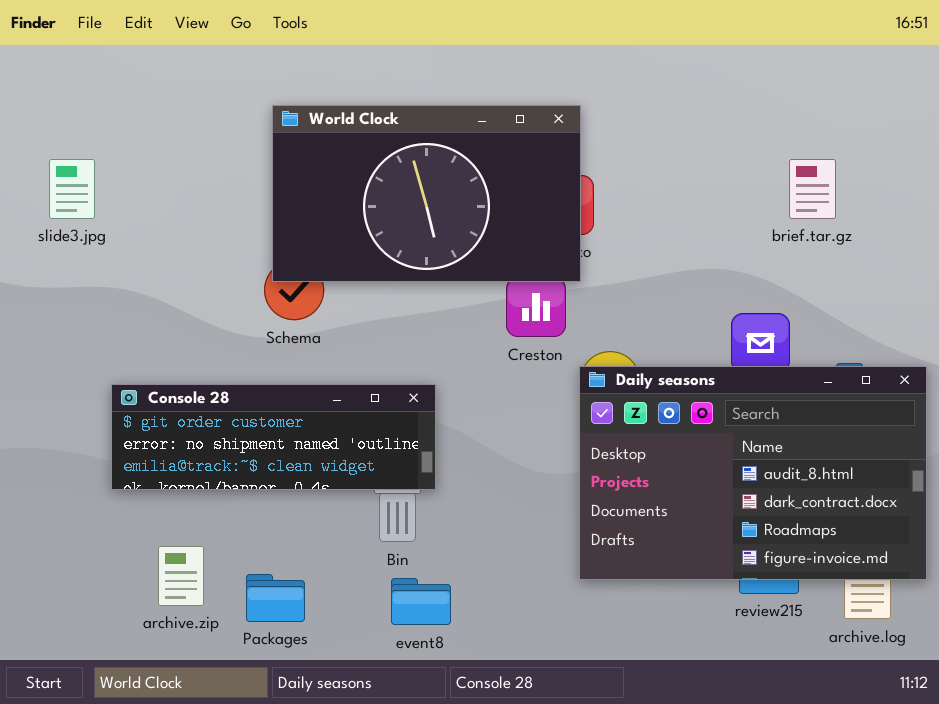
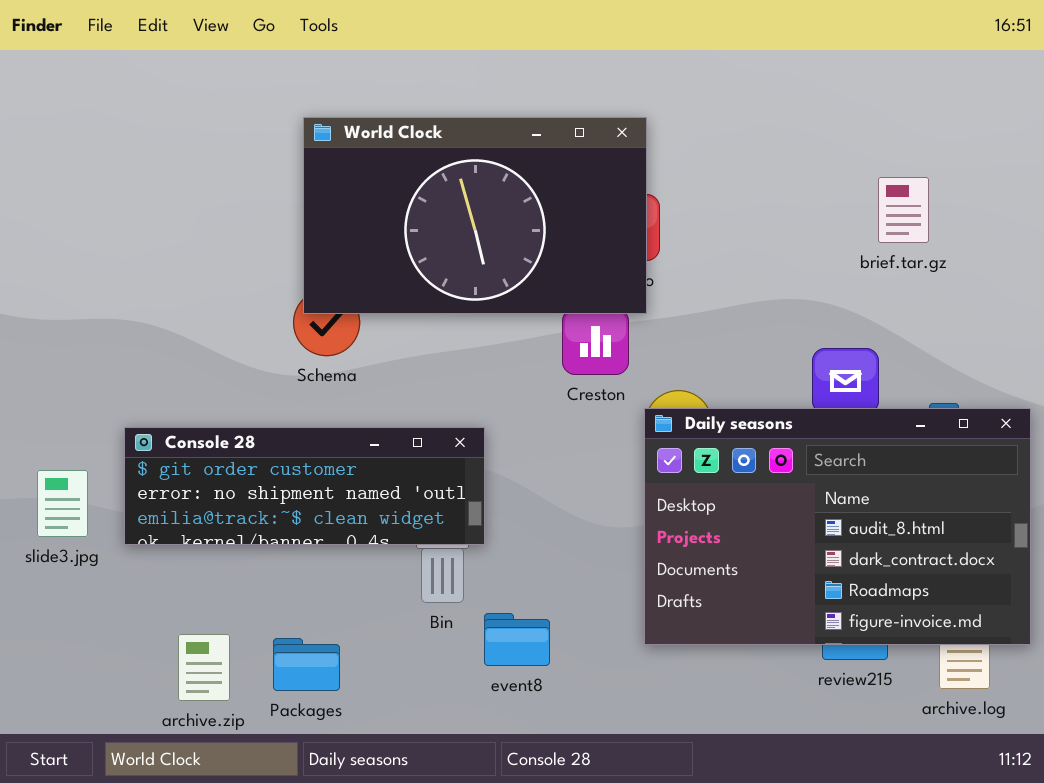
slide3.jpg: [49,159,95,219] -> [37,470,88,537], moved
archive.zip: [158,546,204,606] -> [178,634,230,701], moved
event8: [391,578,451,625] -> [484,613,550,666], moved

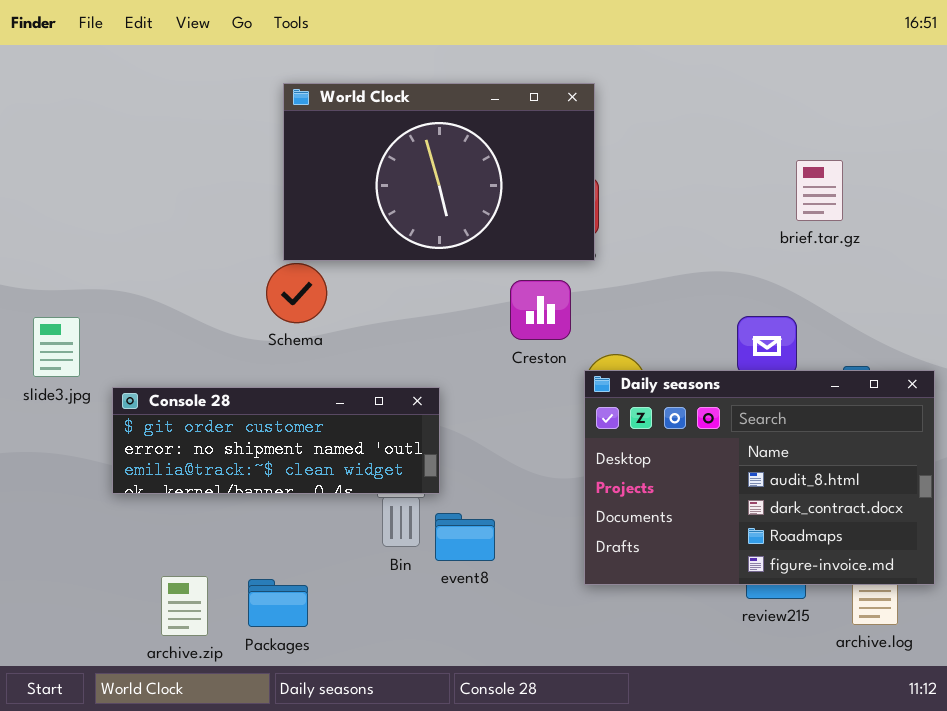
World Clock: [303,117,647,314] -> [283,83,595,261], moved
slide3.jpg: [37,470,88,537] -> [33,317,80,377], moved
event8: [484,613,550,666] -> [435,513,495,561], moved

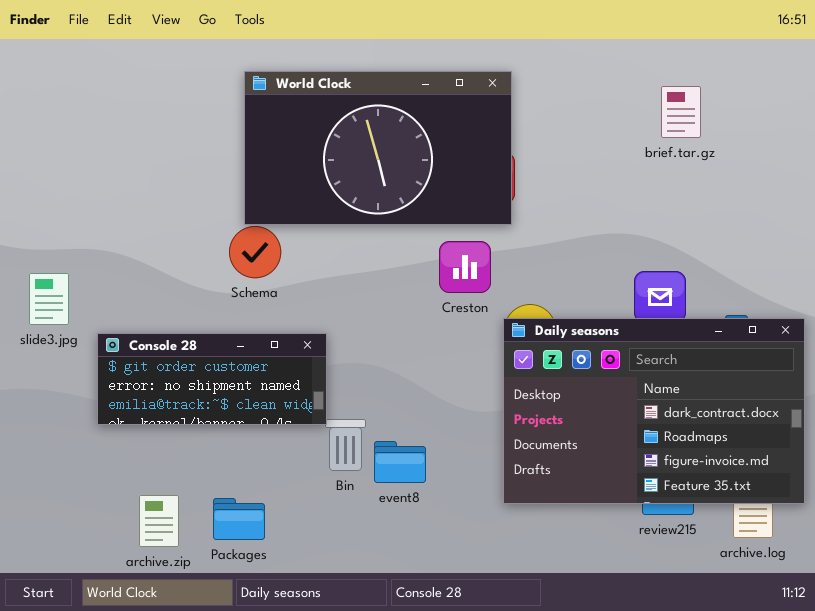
brief.tar.gz: [796,160,843,221] -> [661,86,701,138], moved
Daily seasons: [584,370,935,585] -> [503,318,805,504], scrolled down 1 row
Console 28: [112,387,440,494] -> [97,333,327,425], resized

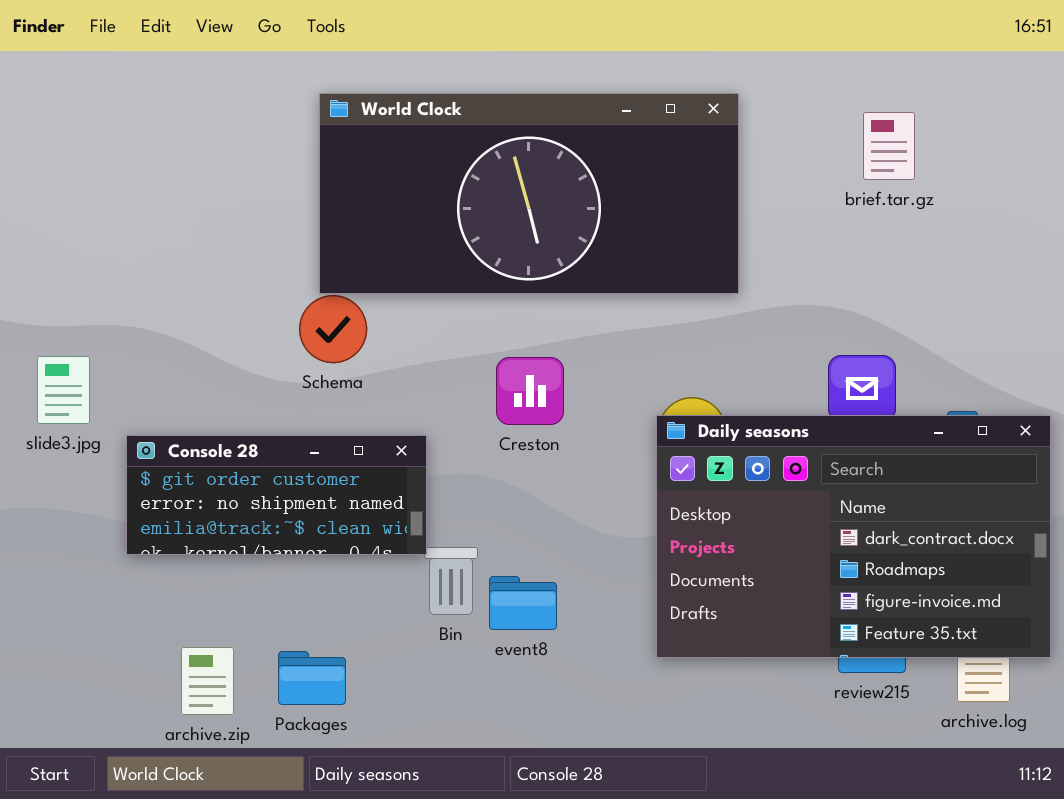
World Clock: [244,71,512,225] -> [319,93,739,294], resized
Creston: [439,241,491,293] -> [496,357,564,425], moved

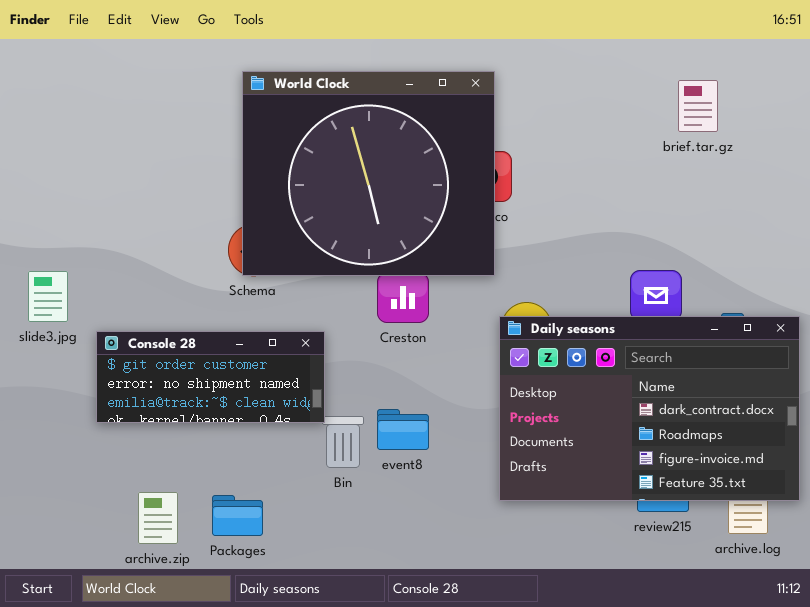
World Clock: [319,93,739,294] -> [242,71,495,276], resized
brief.tar.gz: [863,112,915,180] -> [678,80,718,132], moved
event8: [489,576,557,630] -> [377,409,429,450], moved

